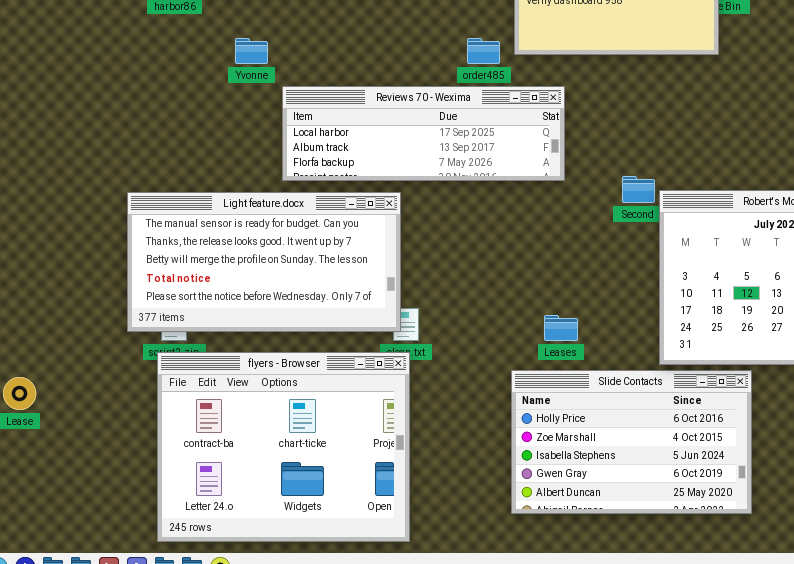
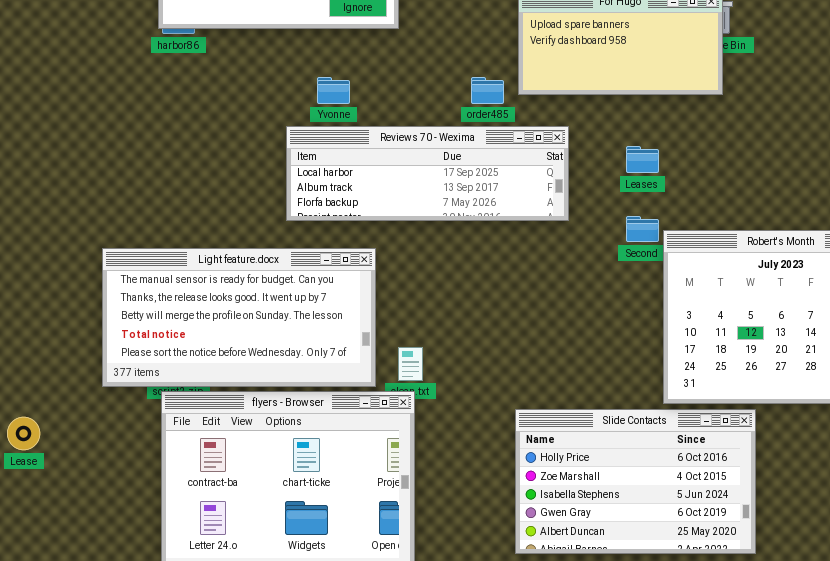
Yvonne: [235,38,268,64] -> [317,77,350,104], moved
Light feature.docx: [127,192,401,332] -> [102,248,376,387], moved
Leases: [544,315,578,341] -> [626,146,659,173], moved

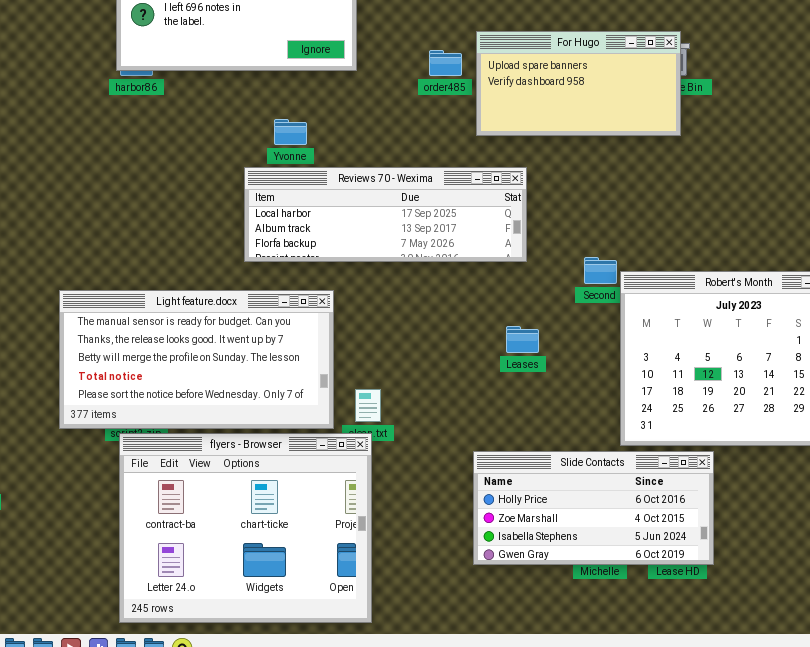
order485: [471,77,504,104] -> [429,50,462,76], moved
Leases: [626,146,659,173] -> [506,326,539,353], moved
Slide Contacts: [515,409,756,554] -> [473,451,714,565], resized

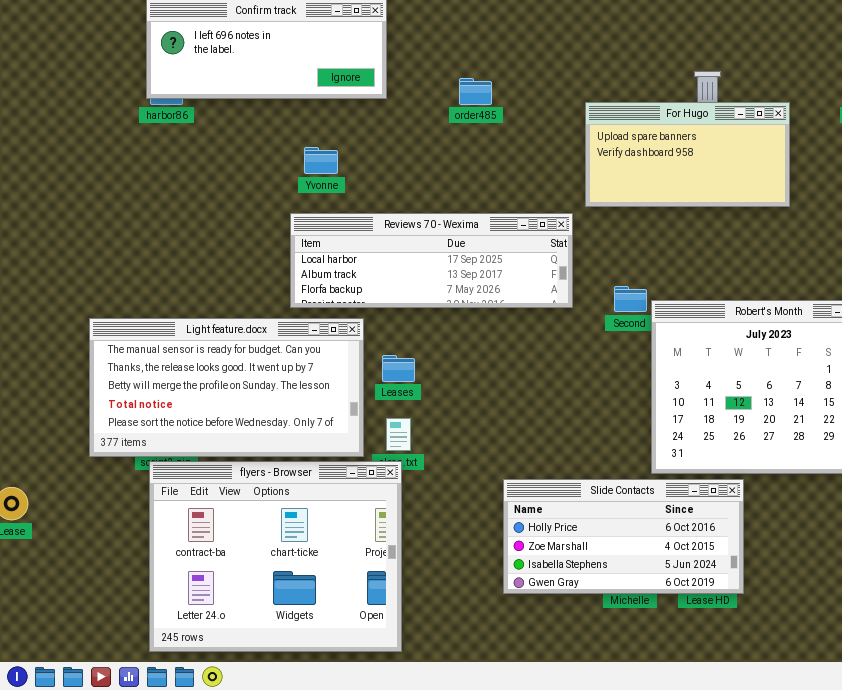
For Hugo: [476,31,681,136] -> [585,102,790,207], moved
Reviews 70 - Wexima: [244,167,527,262] -> [290,213,573,308], moved
Leases: [506,326,539,353] -> [382,355,415,382], moved

